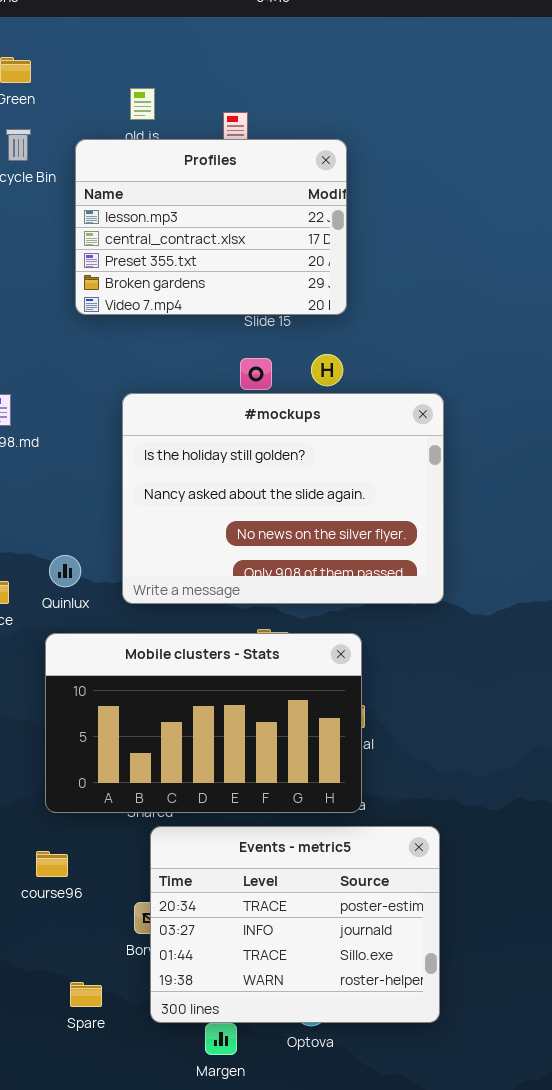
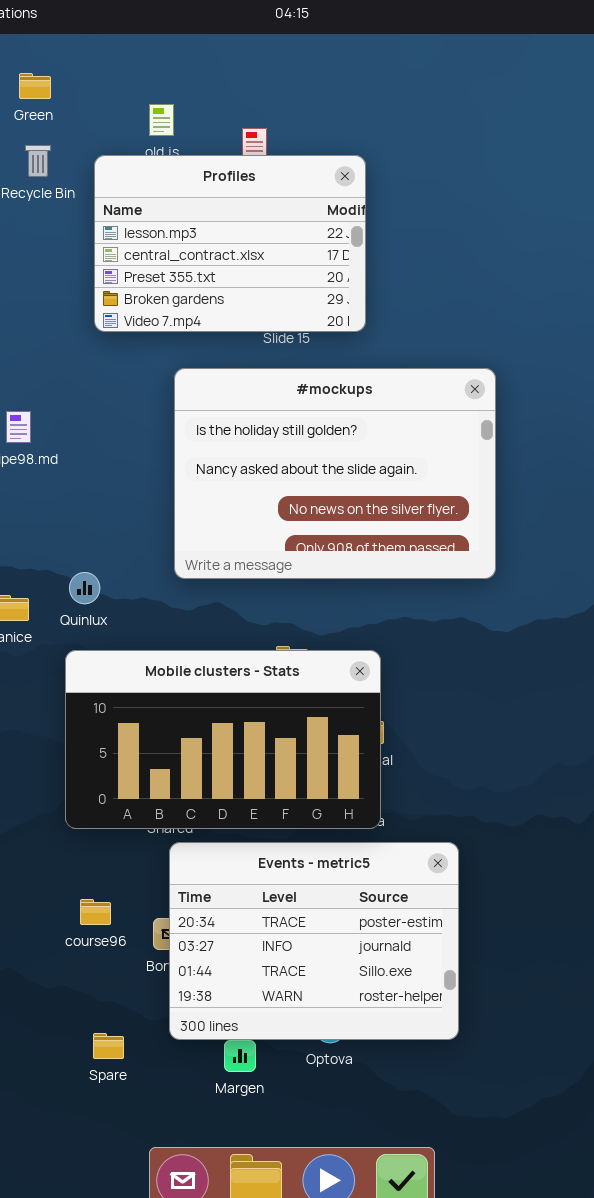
#mockups: [122,393,444,604] -> [174,368,496,579], moved
course96: [36,851,68,877] -> [80,899,111,925], moved
Spare: [70,982,102,1007] -> [93,1033,124,1059], moved

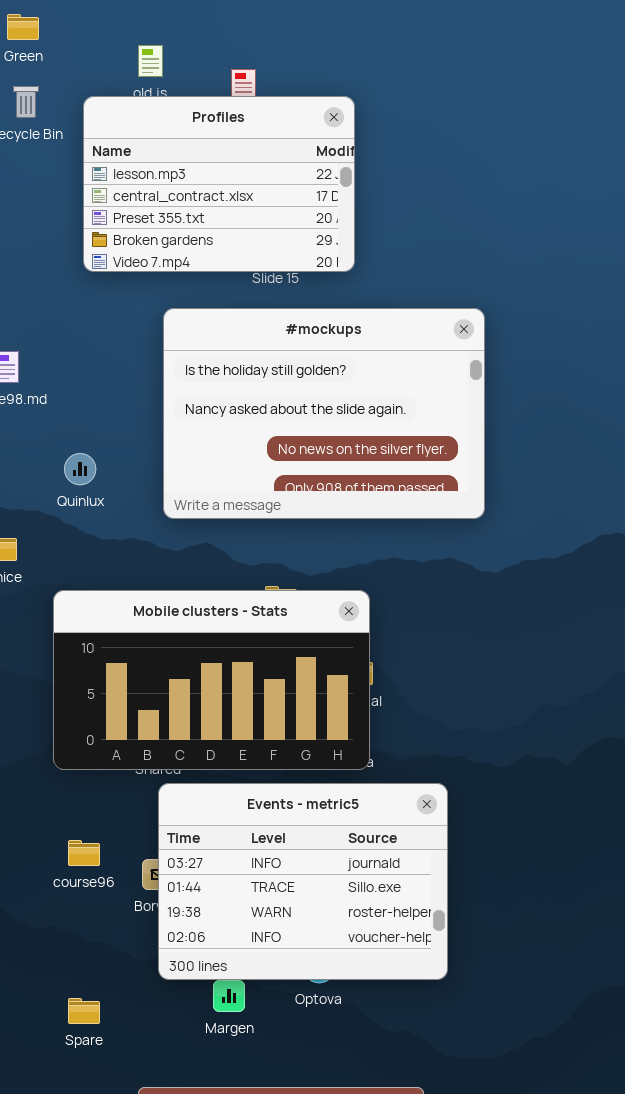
Quinlux: [69,572,100,604] -> [64,453,96,485], moved
Events - metric5: [169,842,459,1040] -> [158,783,448,980], scrolled down 1 row
Spare: [93,1033,124,1059] -> [68,998,100,1024], moved

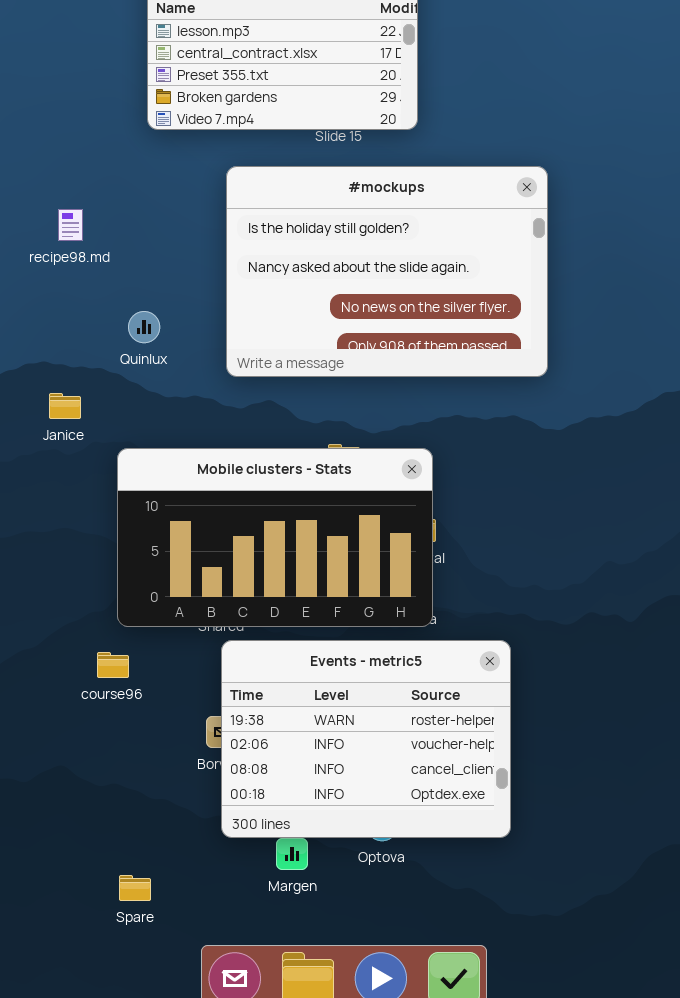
Events - metric5: [158,783,448,980] -> [221,640,511,838], scrolled down 2 rows
course96: [68,840,100,866] -> [97,652,129,678], moved
Spare: [68,998,100,1024] -> [119,875,151,901], moved

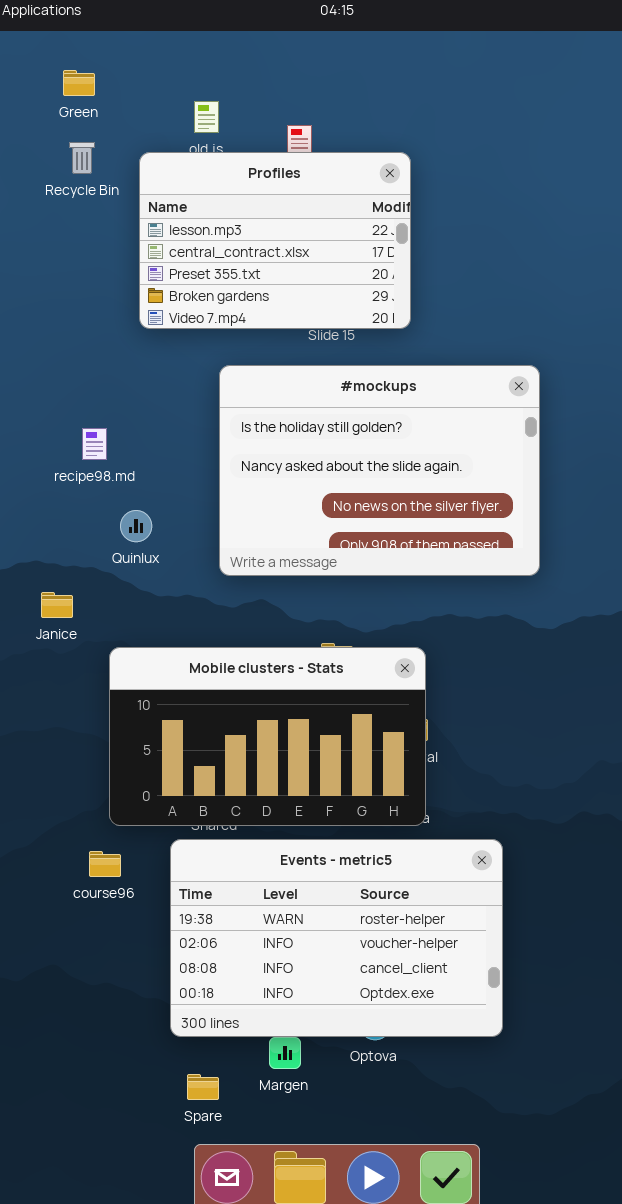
recipe98.md: [58,209,83,241] -> [82,428,107,460], moved
Events - metric5: [221,640,511,838] -> [170,839,503,1037], resized
Spare: [119,875,151,901] -> [187,1074,219,1100], moved

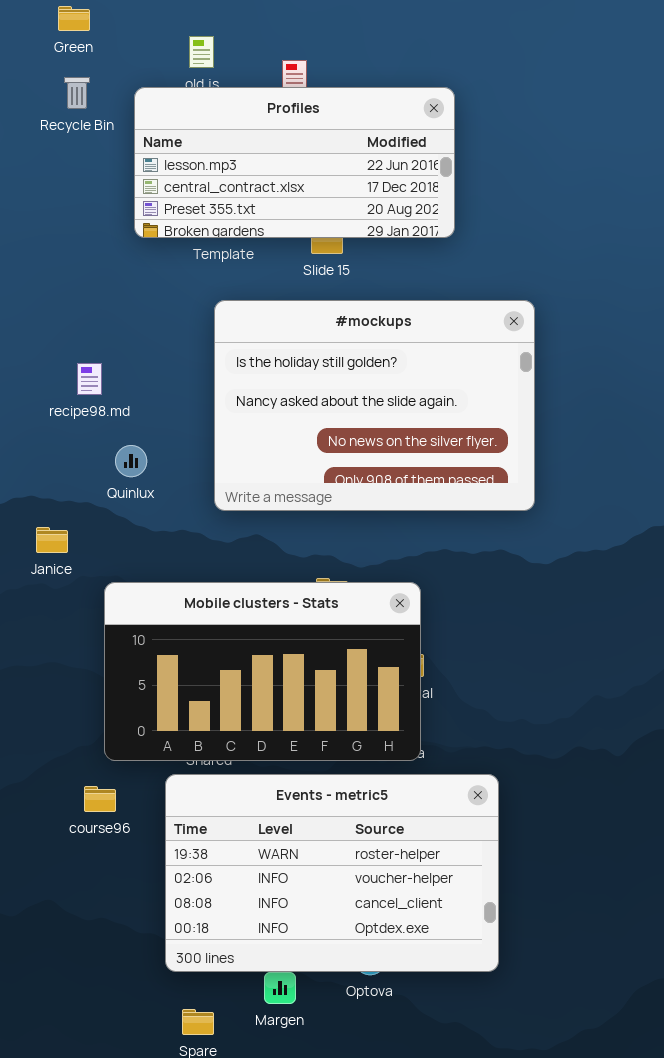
Profiles: [139,152,411,329] -> [134,87,455,238], resized

